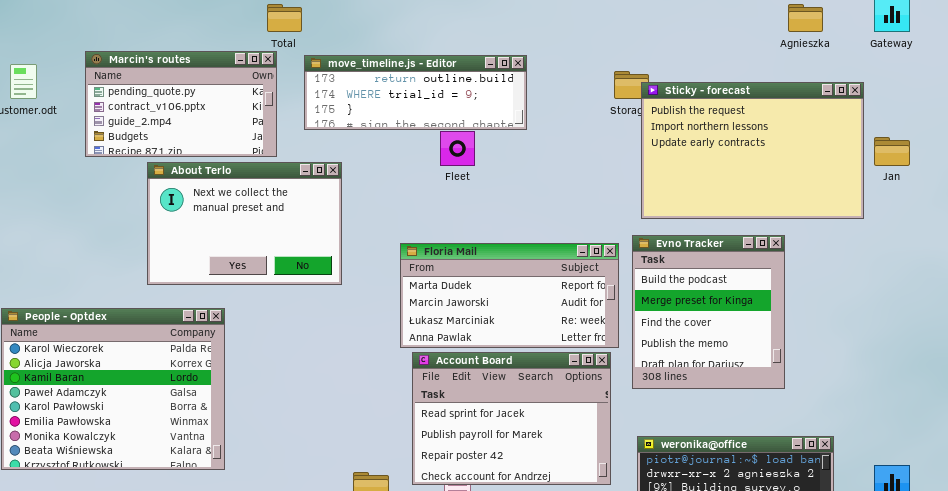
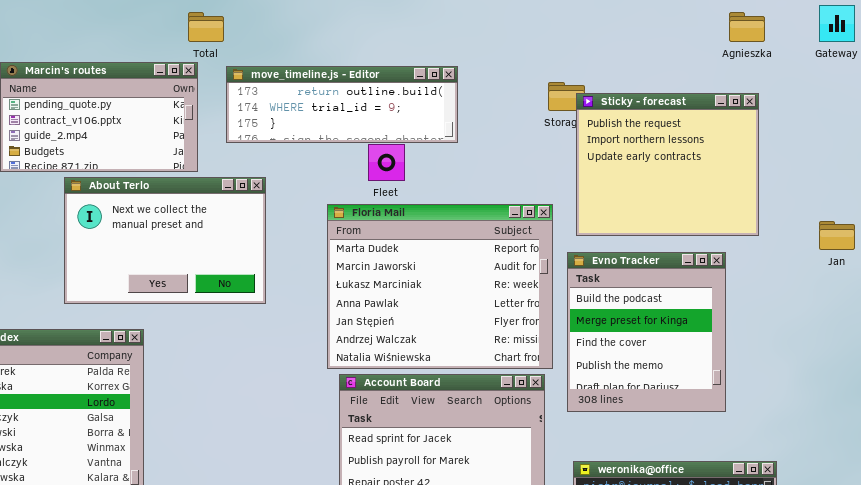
Sticky - forecast: [641,82,864,219] -> [576,93,759,236], resized
Jan: [874,137,910,166] -> [819,221,855,250], moved
Floria Mail: [400,243,619,348] -> [327,204,553,369], resized

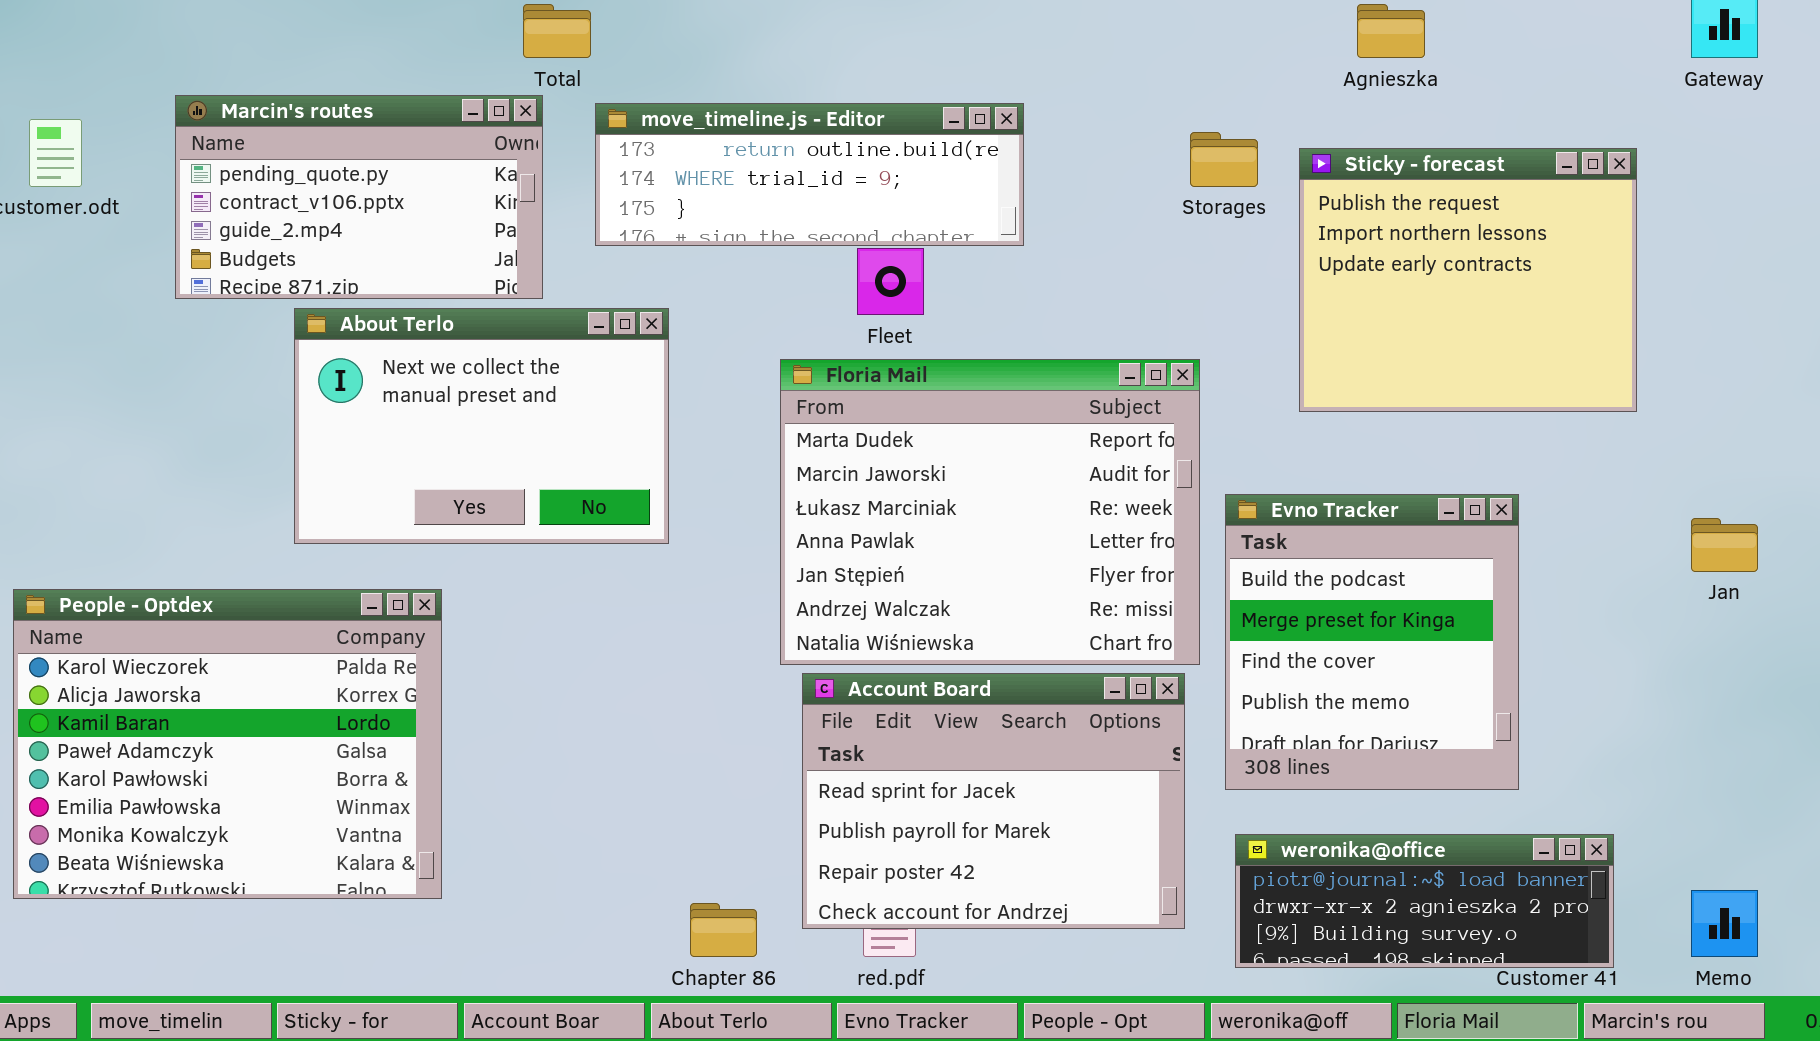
Agnieszka: [729,12,765,42] -> [1357,4,1425,58], moved
Sticky - forecast: [576,93,759,236] -> [1299,148,1637,412], moved
Jan: [819,221,855,250] -> [1691,518,1758,572], moved
Evno Tracker: [567,252,726,412] -> [1225,494,1519,790], moved

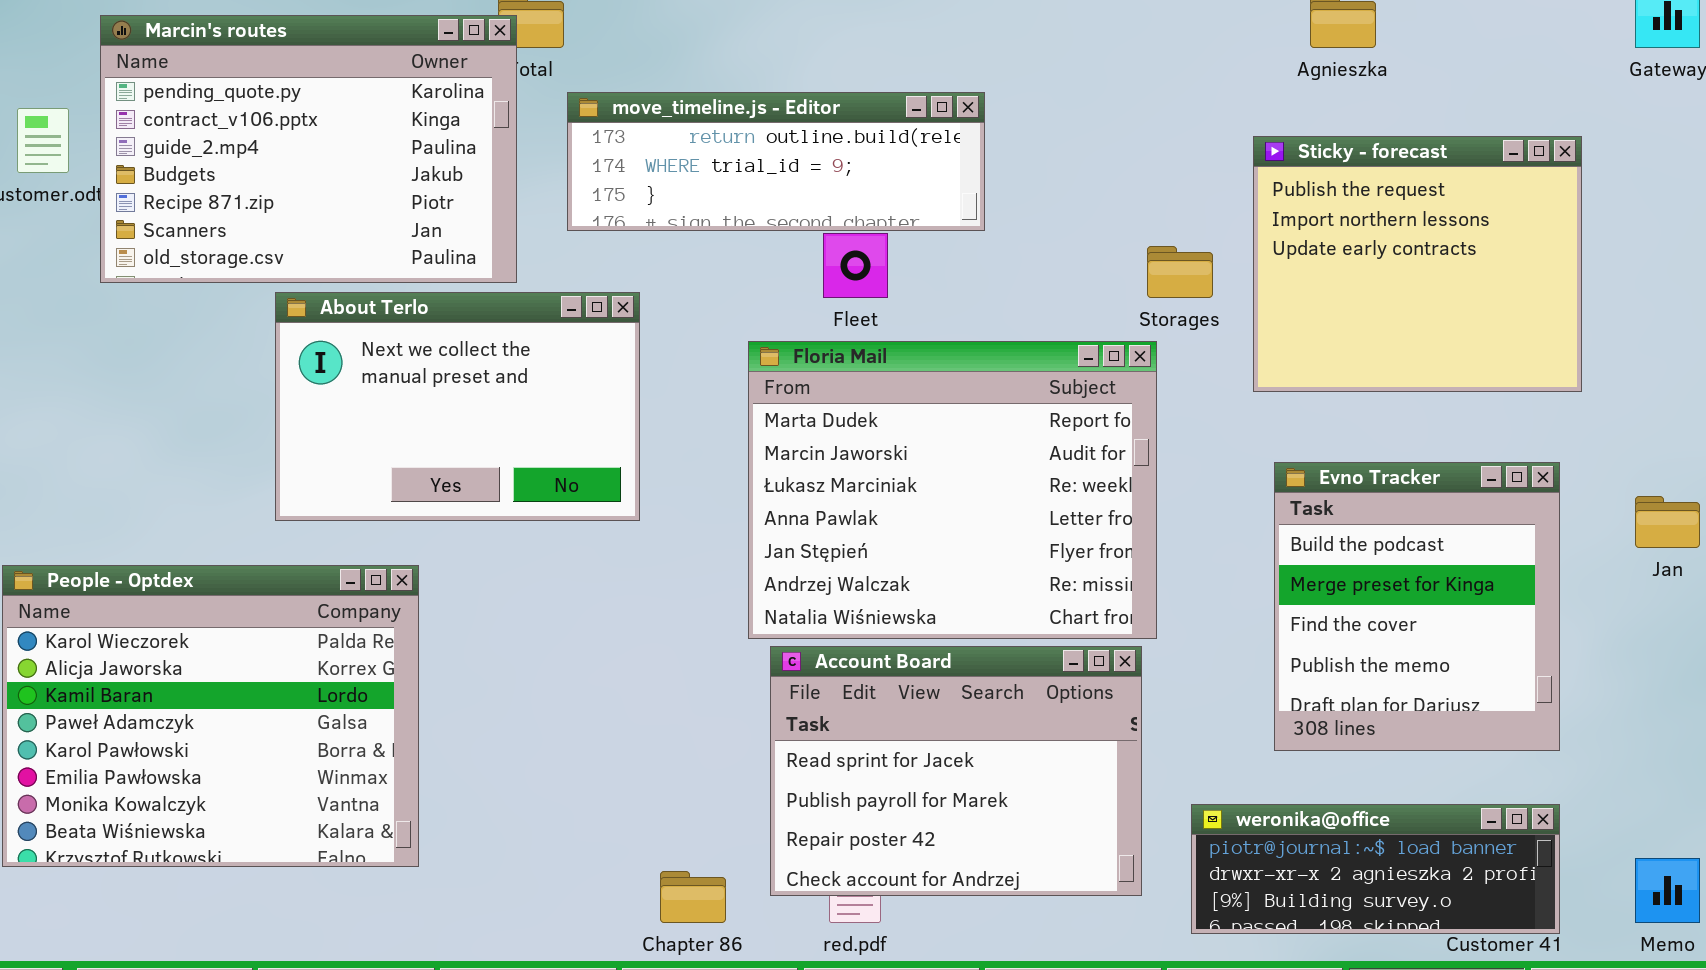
Marcin's routes: [175,95,543,299] -> [100,15,517,283], resized
Storages: [1190,132,1258,187] -> [1147,246,1213,298], moved
Evno Tracker: [1225,494,1519,790] -> [1274,462,1560,751], moved

